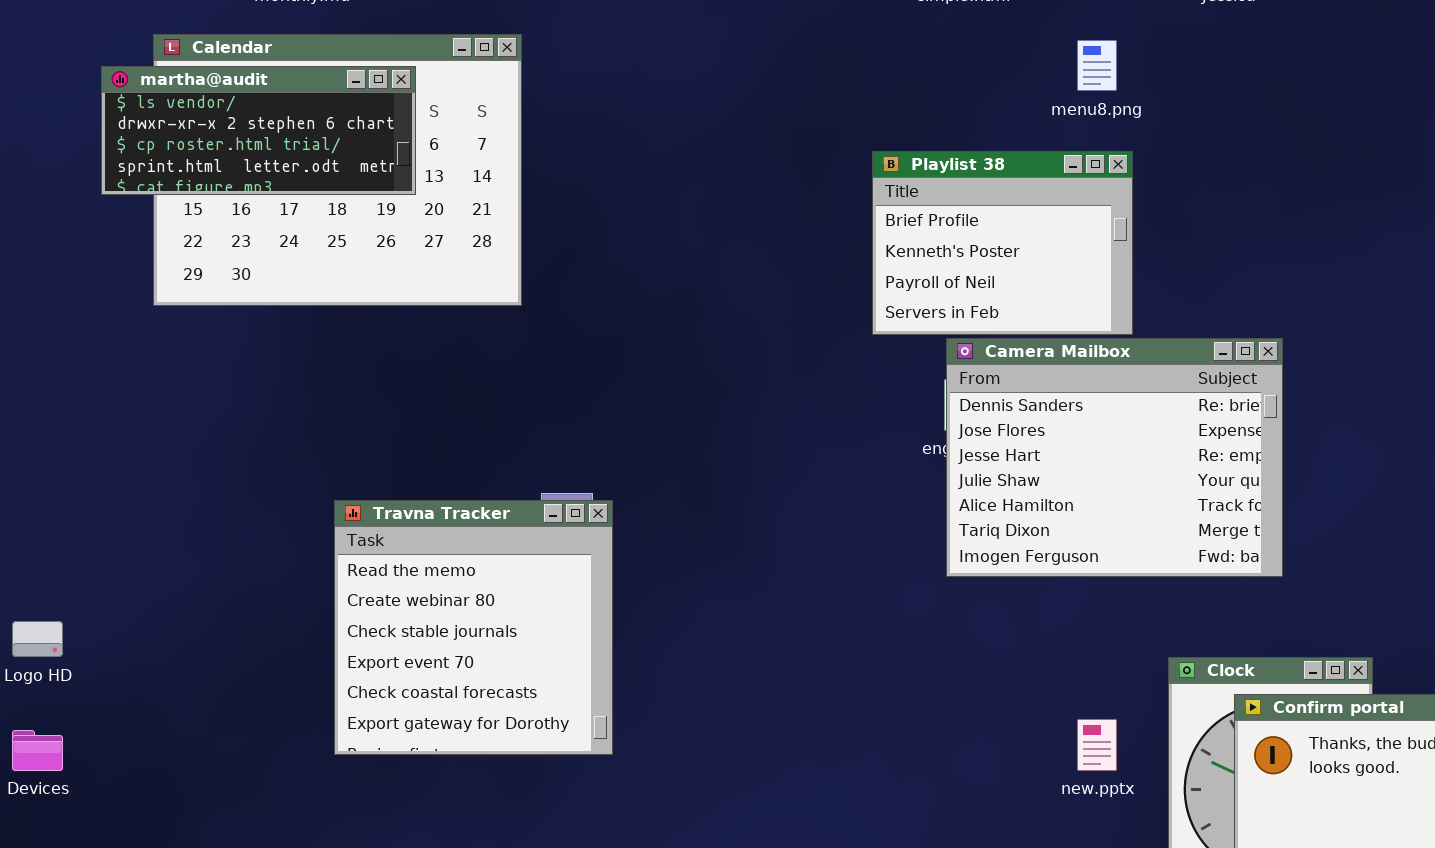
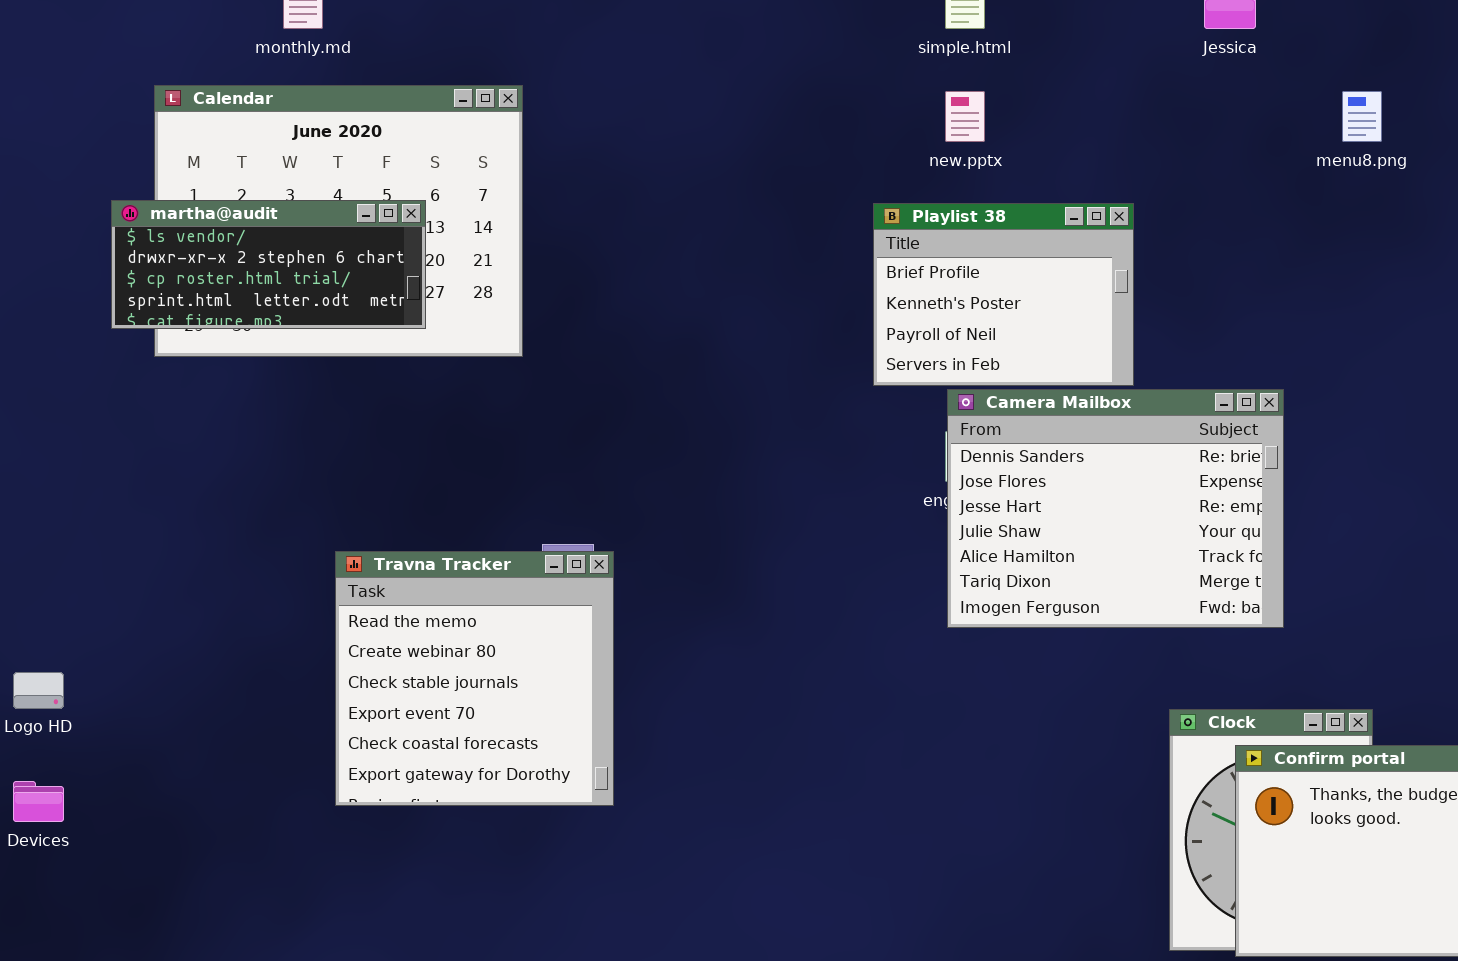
menu8.png: [1077,40,1117,91] -> [1342,91,1382,142], moved
martha@audit: [101,66,416,195] -> [111,200,426,329], moved
new.pptx: [1077,719,1117,771] -> [945,91,985,142], moved

